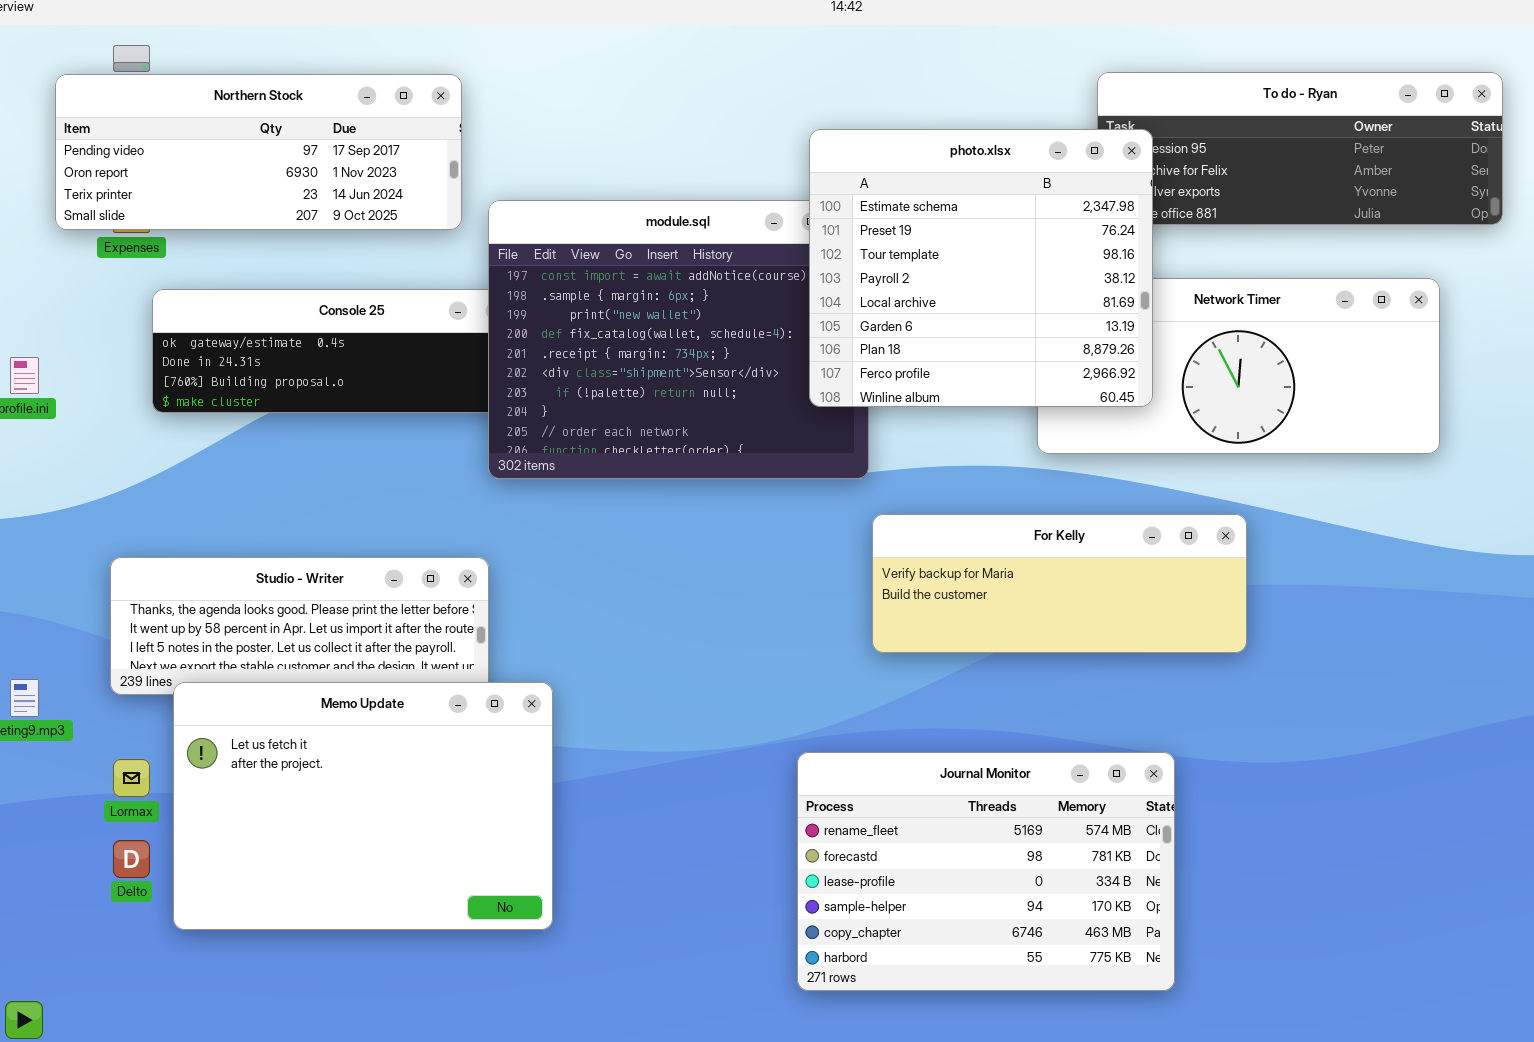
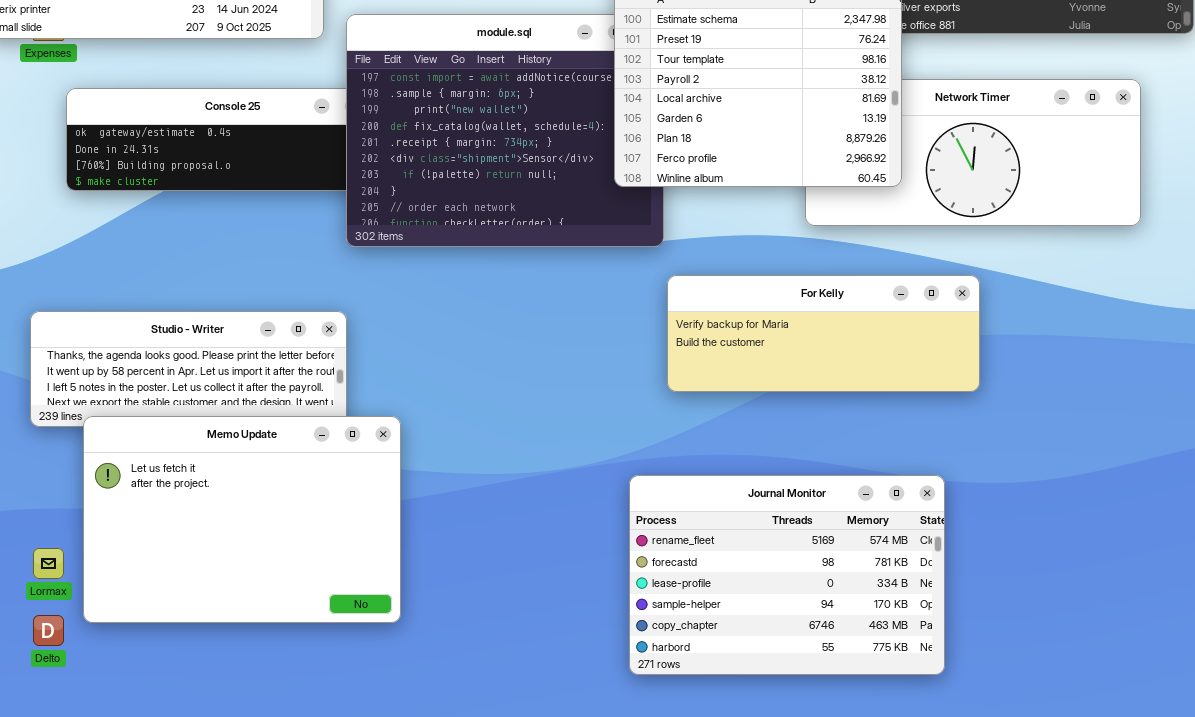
Journal Monitor: [797,752,1175,991] -> [629,475,945,675], moved
Lormax: [113,759,150,797] -> [33,548,64,579], moved
Delto: [113,840,150,878] -> [33,615,64,646], moved

